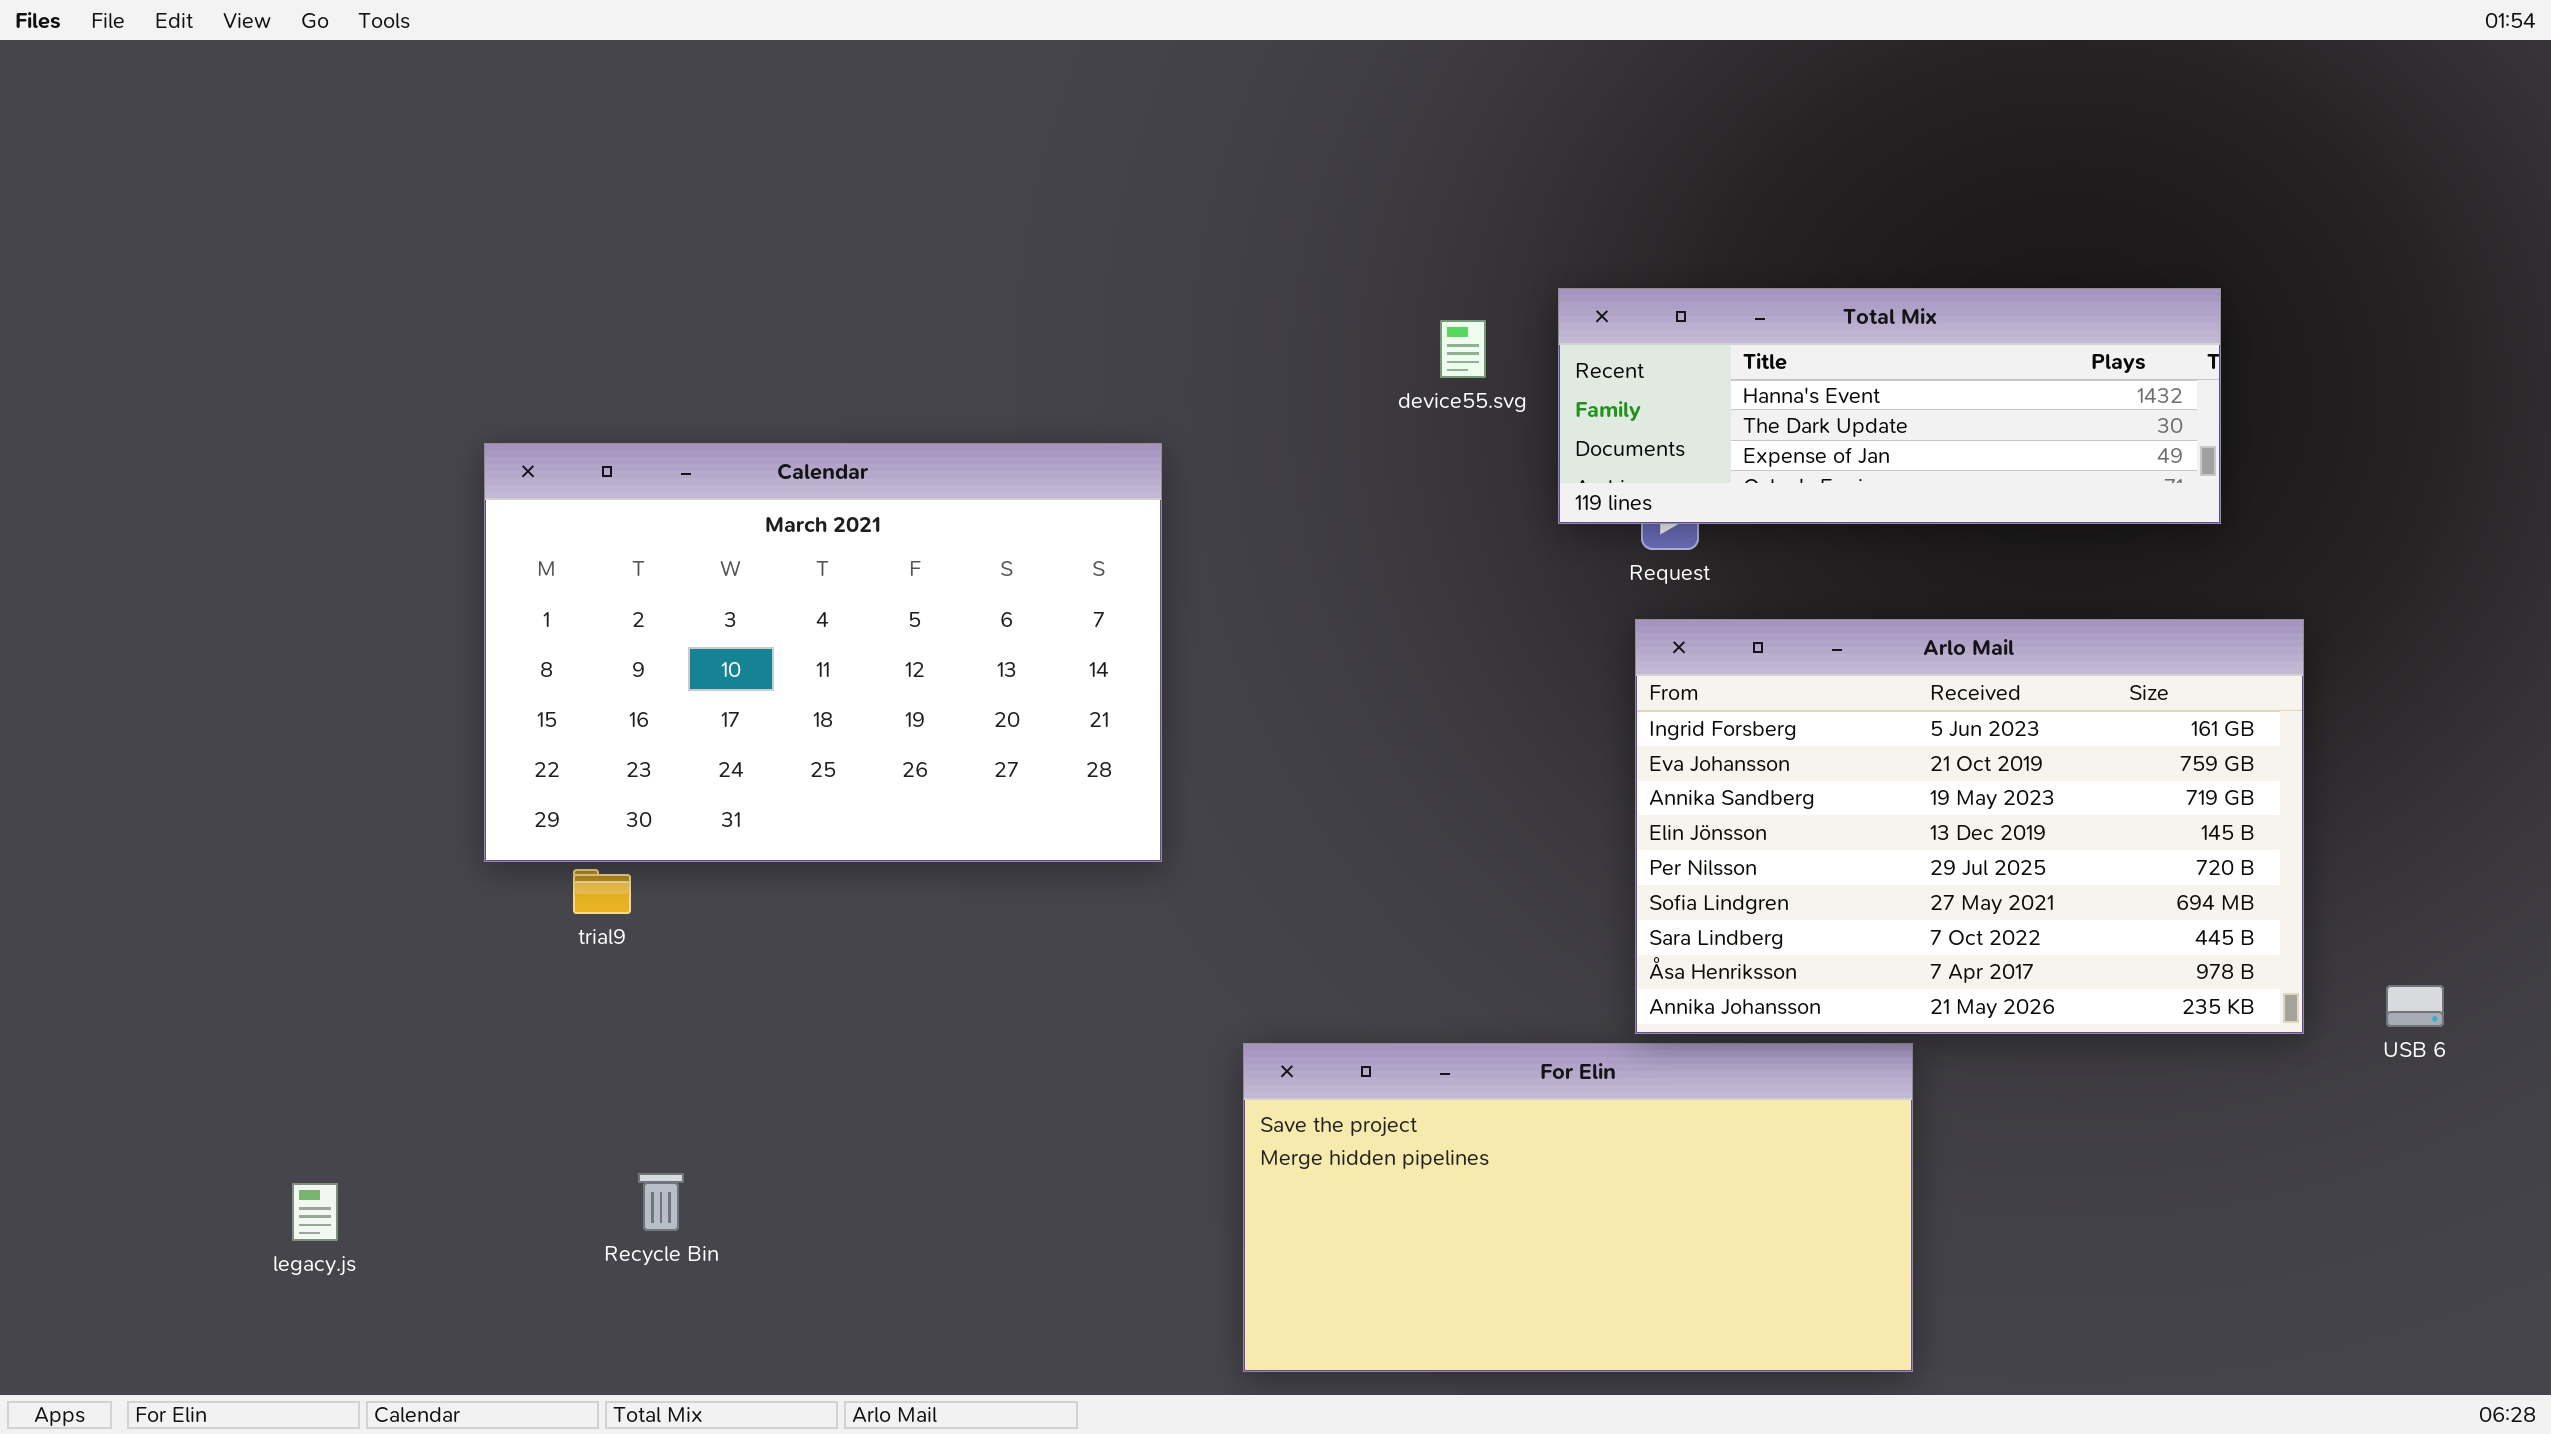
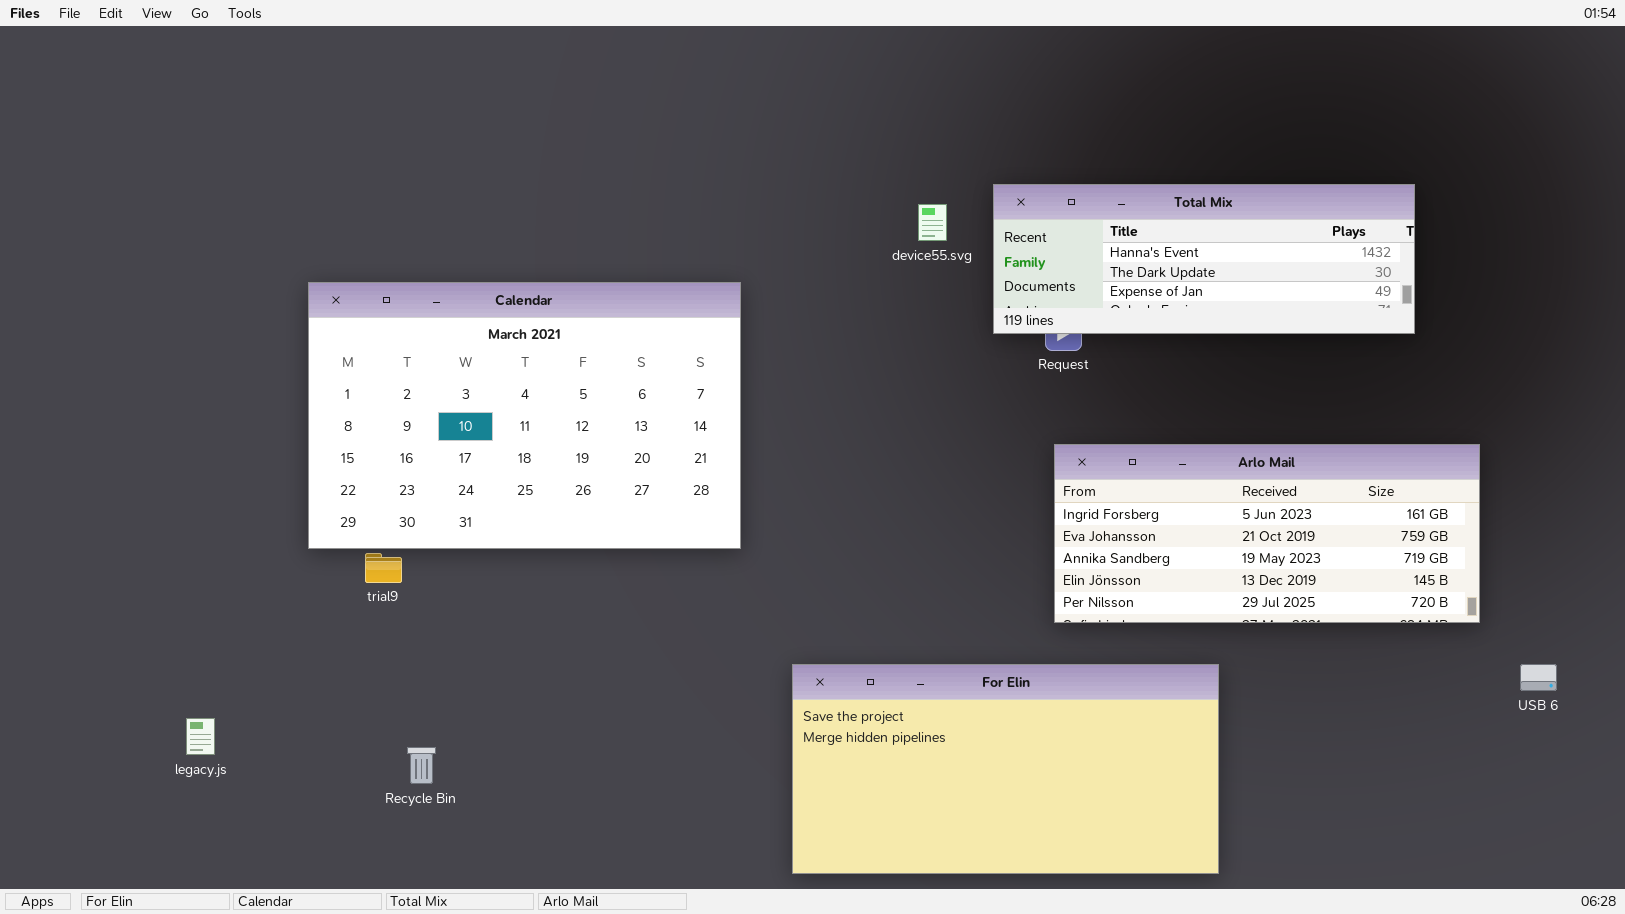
Arlo Mail: [1635,619,2304,1034] -> [1054,444,1480,623], moved, resized
USB 6: [2386,985,2444,1027] -> [1520,664,1557,691], moved
legacy.js: [292,1183,338,1241] -> [186,718,215,755], moved

